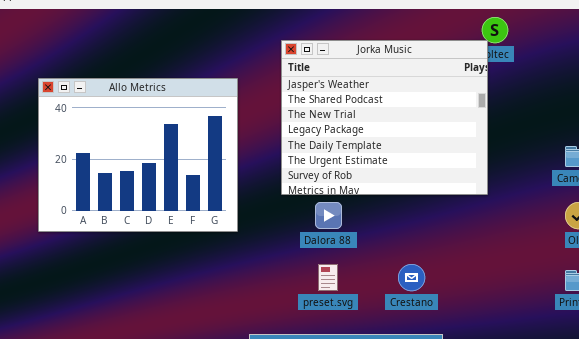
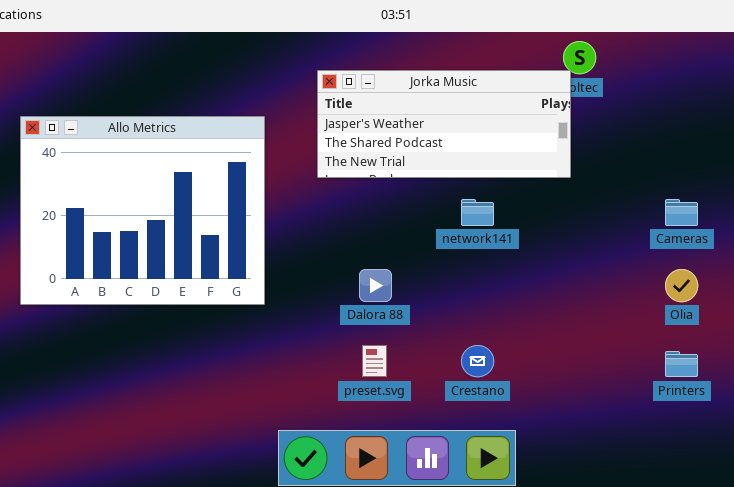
Jorka Music: [281,40,488,195] -> [317,70,571,178], resized

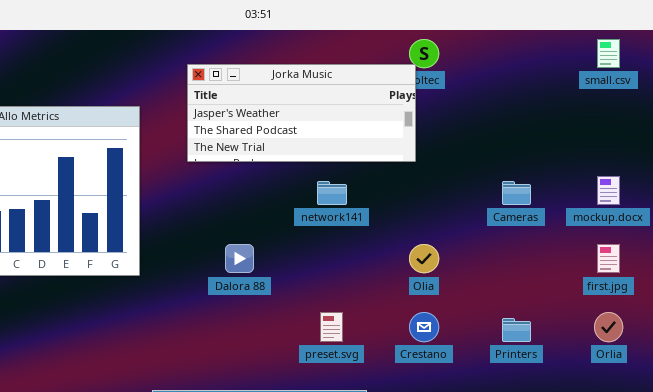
Olia: [665,269,698,302] -> [409,244,439,273], moved
preset.svg: [362,345,387,377] -> [320,312,343,342], moved
Crestano: [461,345,494,377] -> [409,312,439,342], moved

